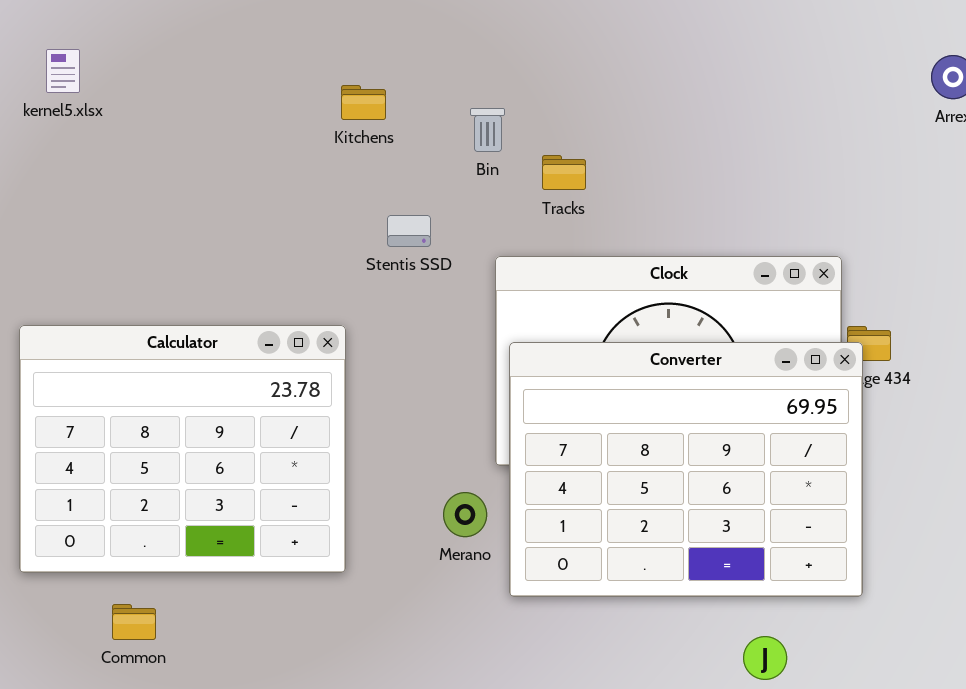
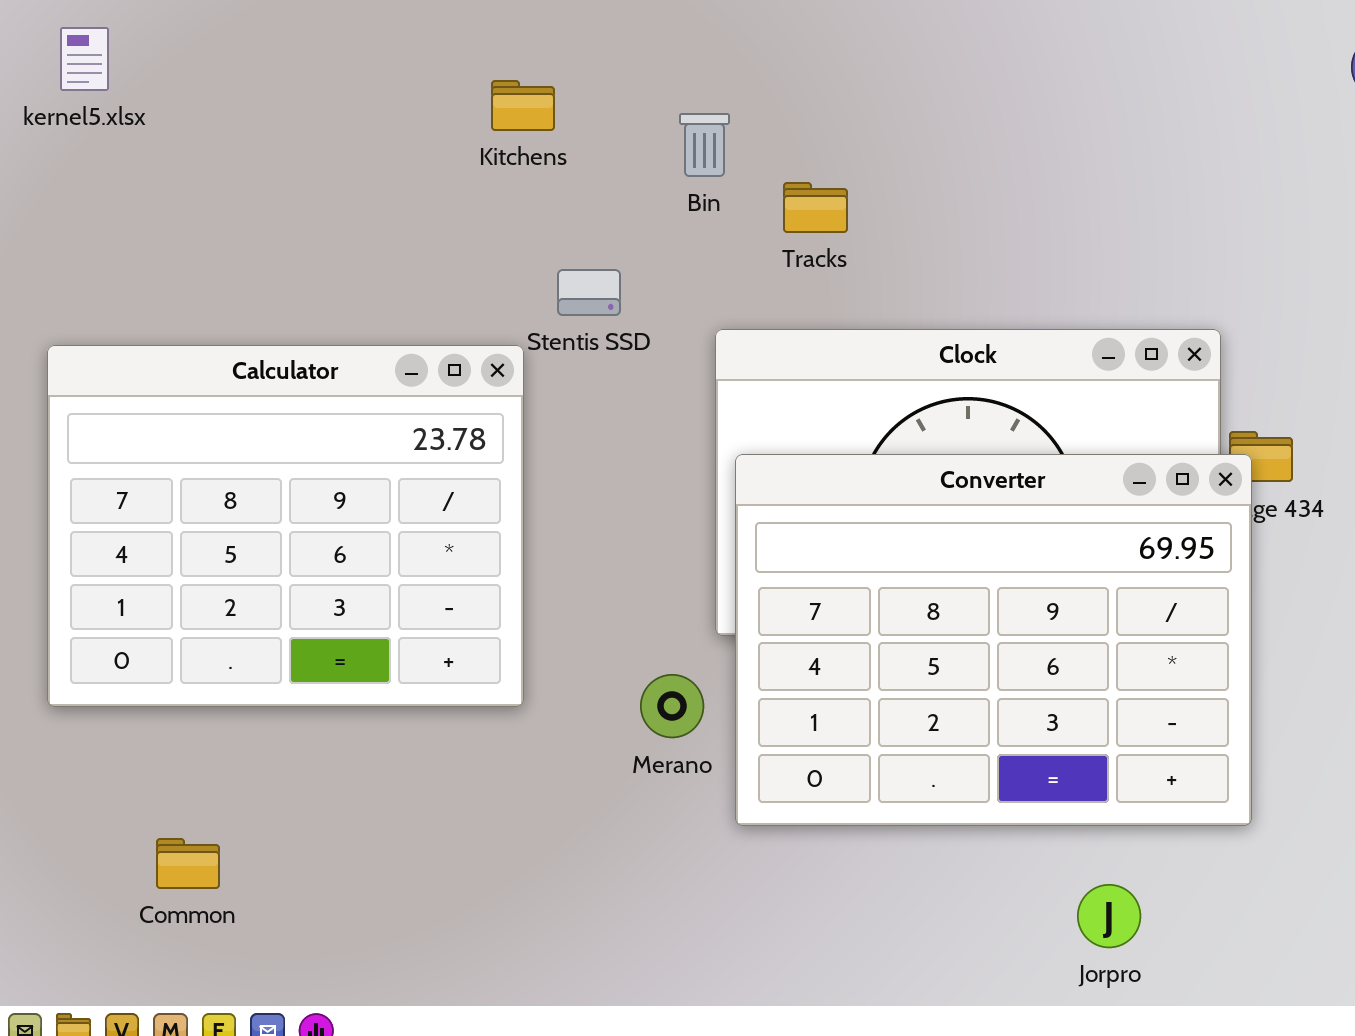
Calculator: [19,325,346,573] -> [47,345,524,707], moved

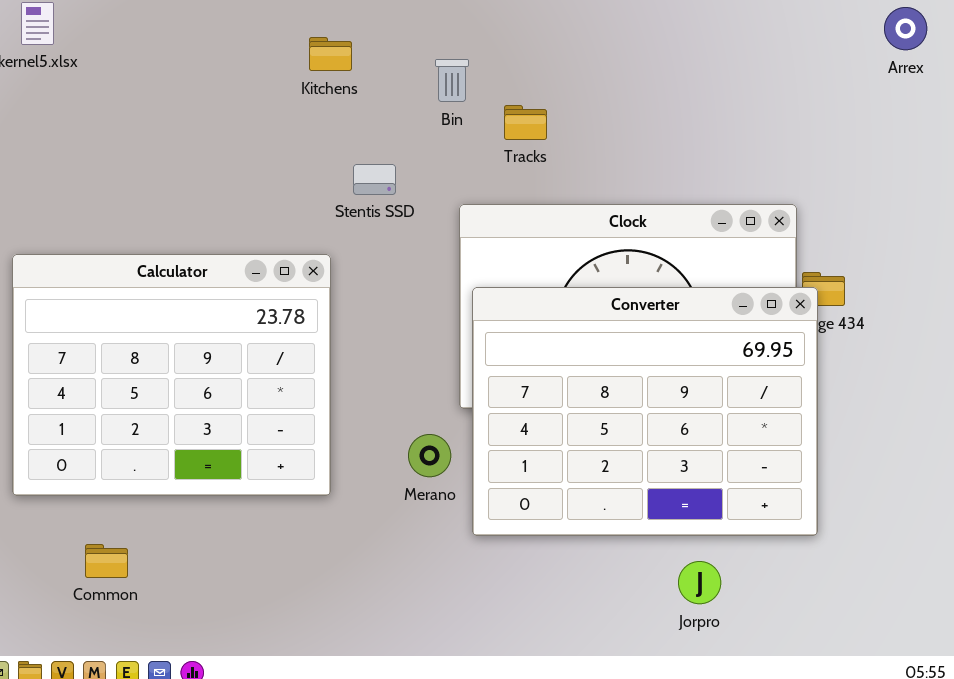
Calculator: [47,345,524,707] -> [12,254,331,496], moved
Jorpro: [1077,884,1141,948] -> [678,561,721,604], moved

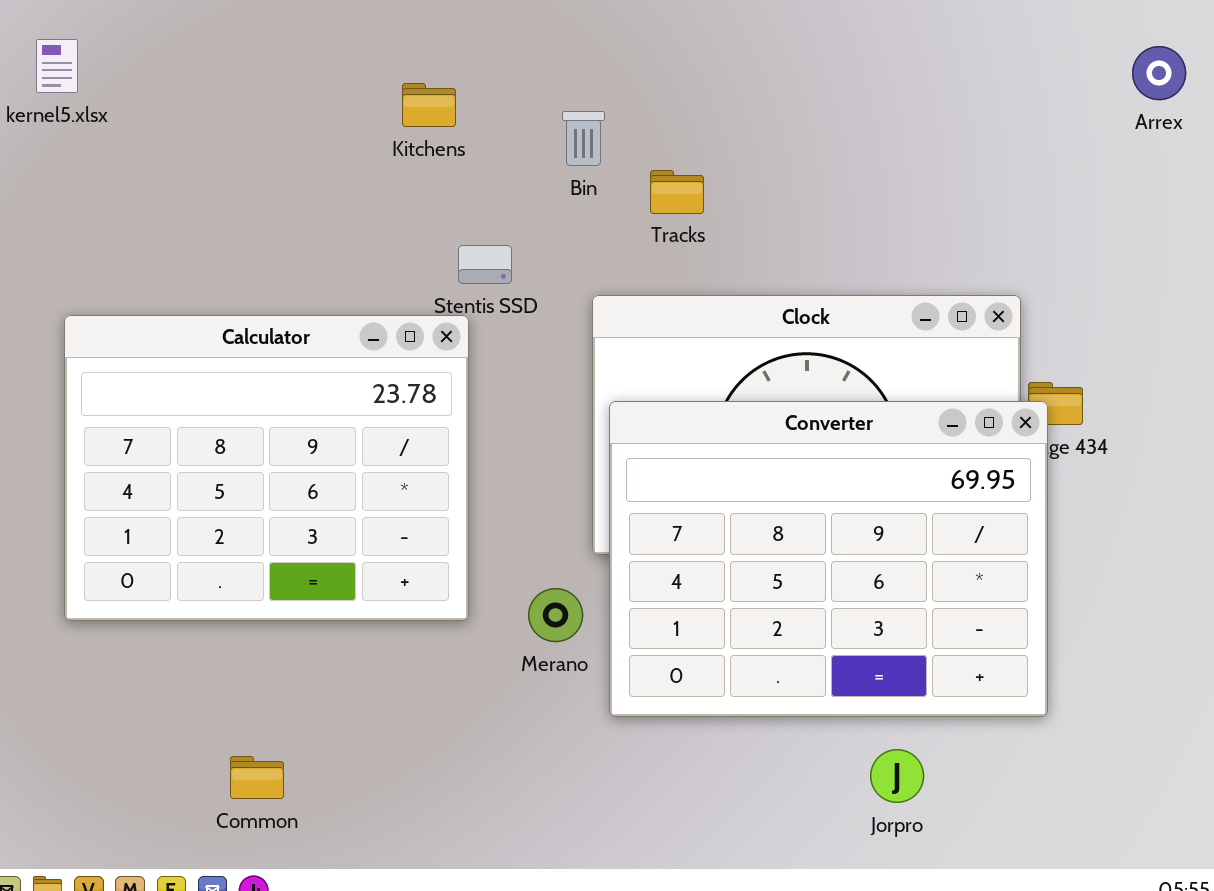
Calculator: [12,254,331,496] -> [64,315,469,621], moved
Common: [85,544,128,578] -> [230,756,284,799], moved

